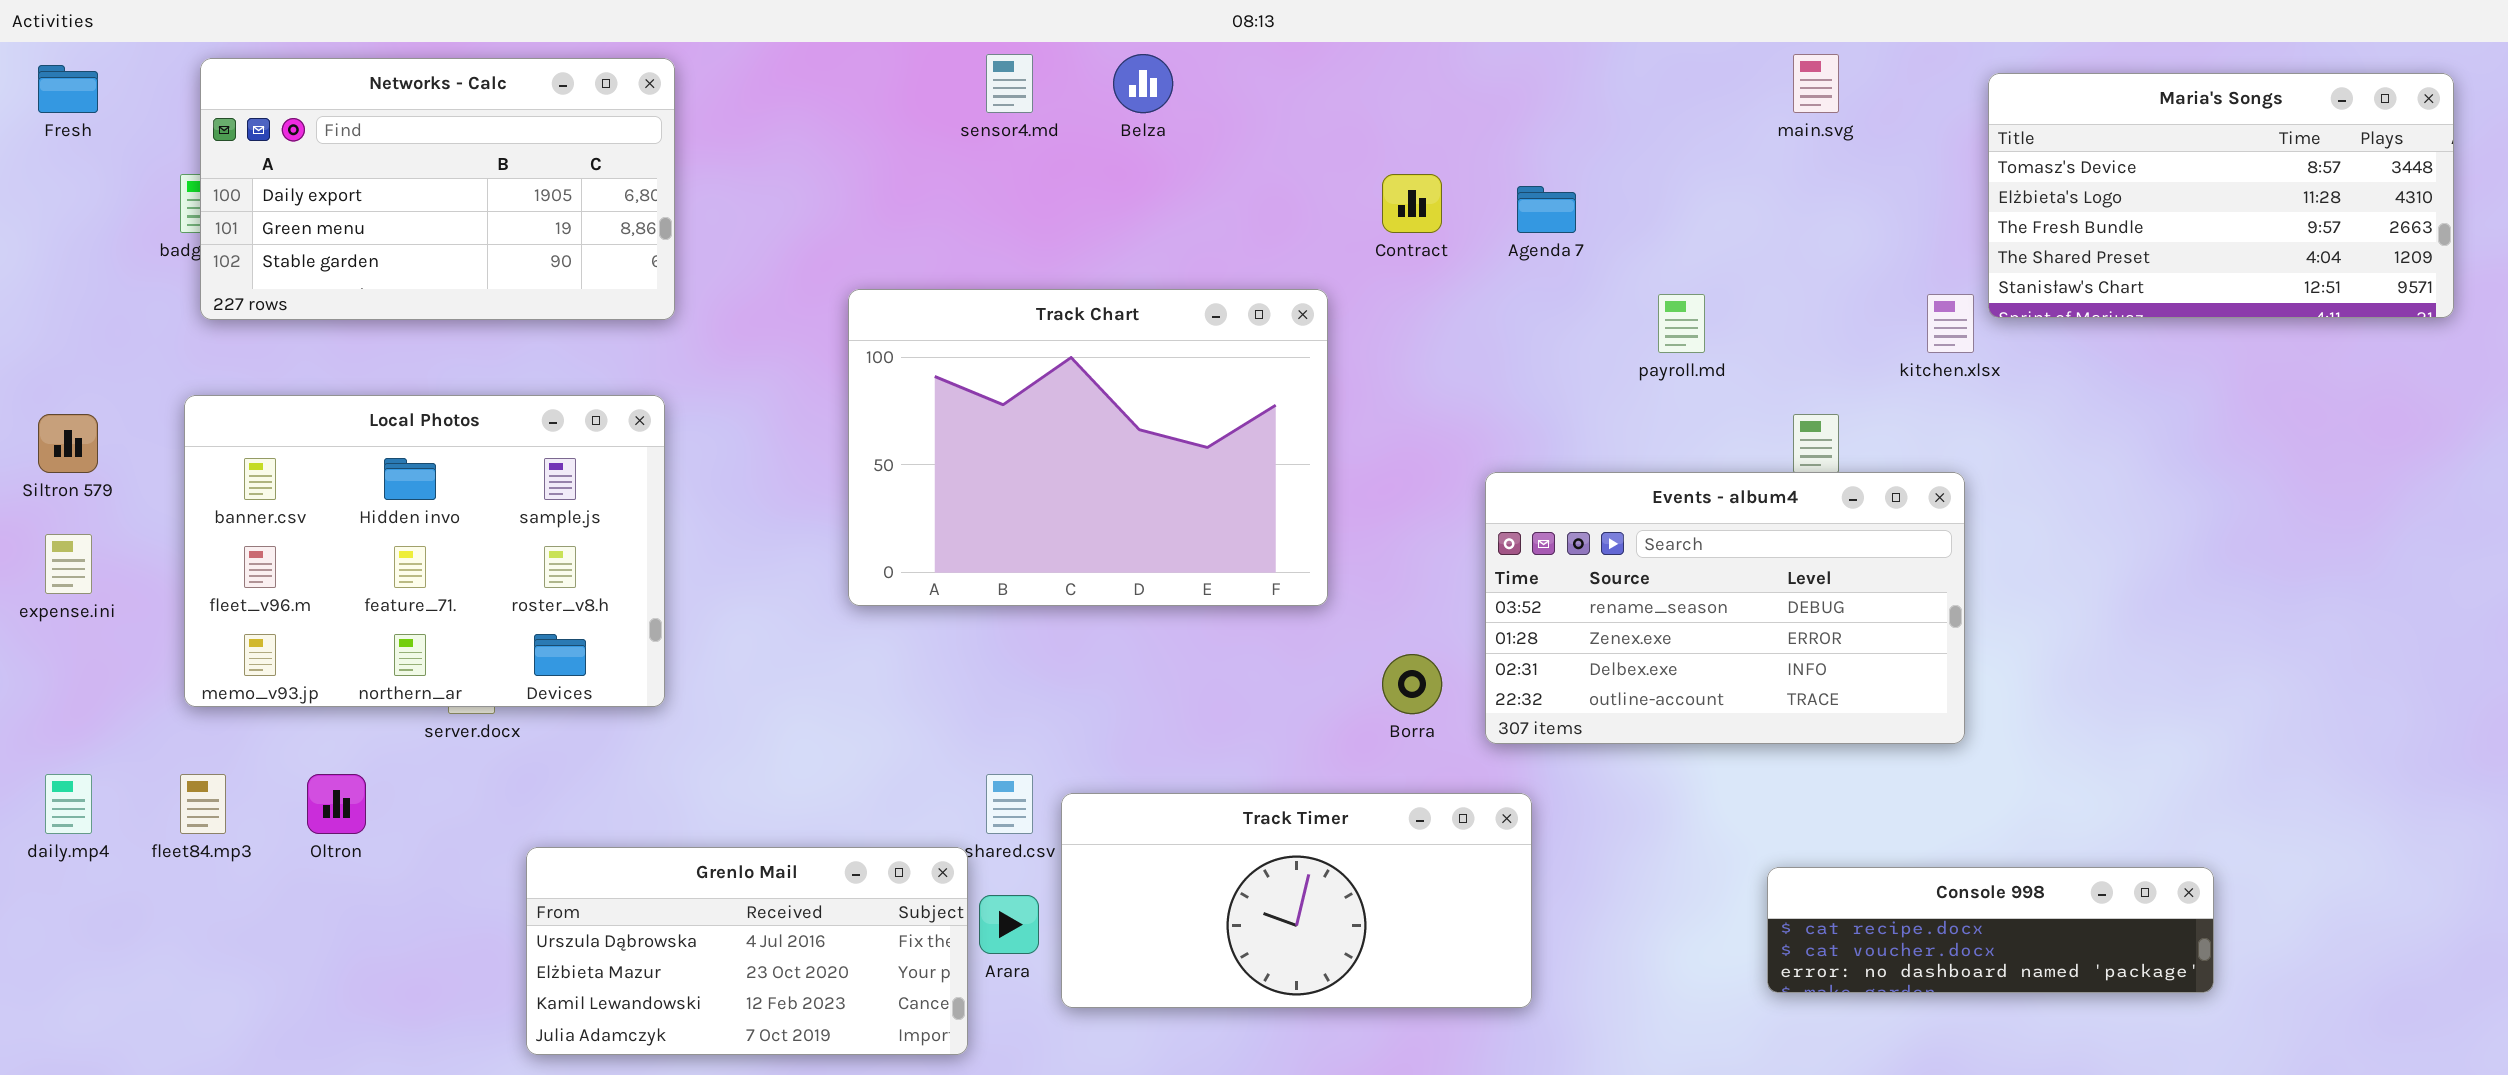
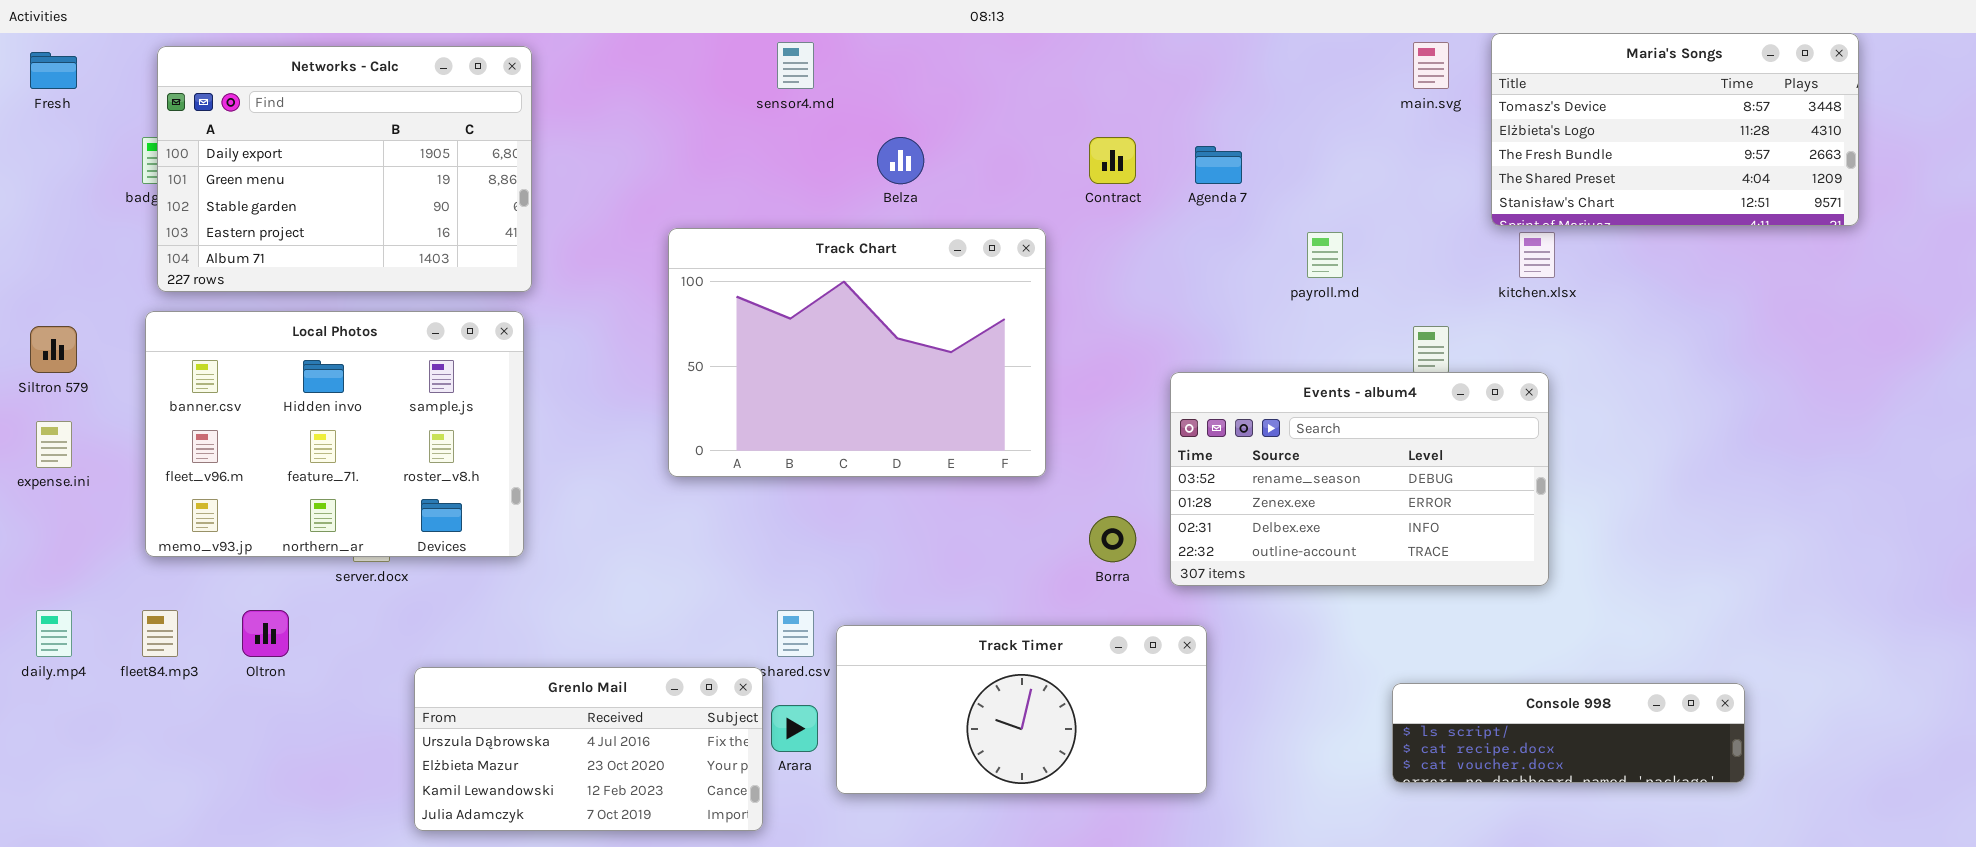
Belza: [1113,54,1173,113] -> [877,137,924,184], moved
Networks - Calc: [200,58,675,320] -> [157,46,532,292], resized
Maria's Songs: [1988,73,2454,318] -> [1491,33,1859,226], moved
Console 998: [1767,867,2214,993] -> [1392,683,1745,783], scrolled up 1 row

